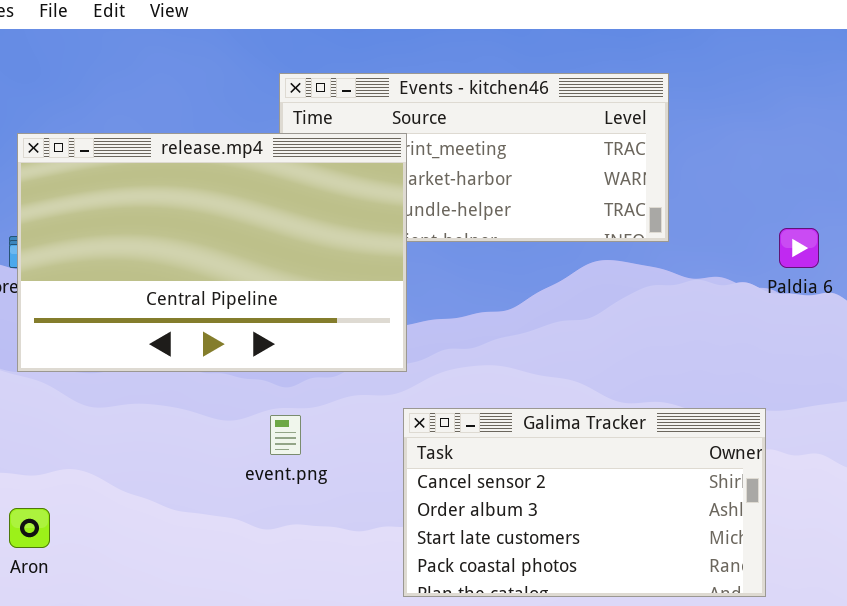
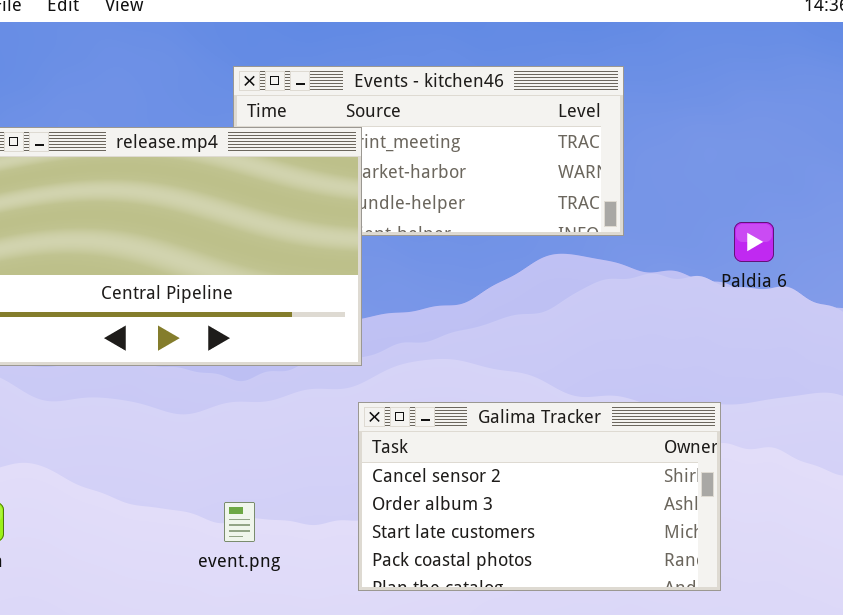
event.png: [270,415,301,455] -> [224,502,255,542], moved

